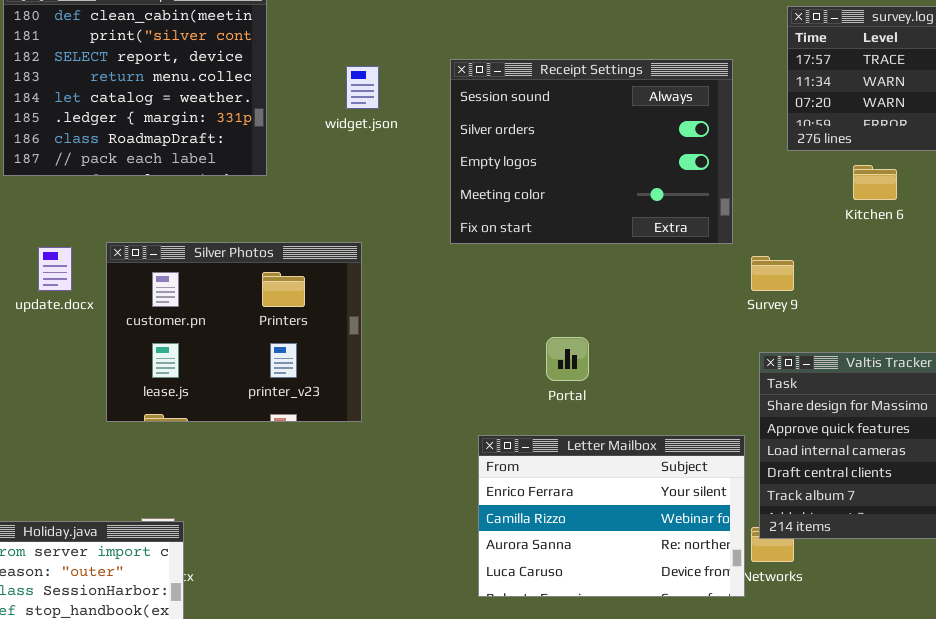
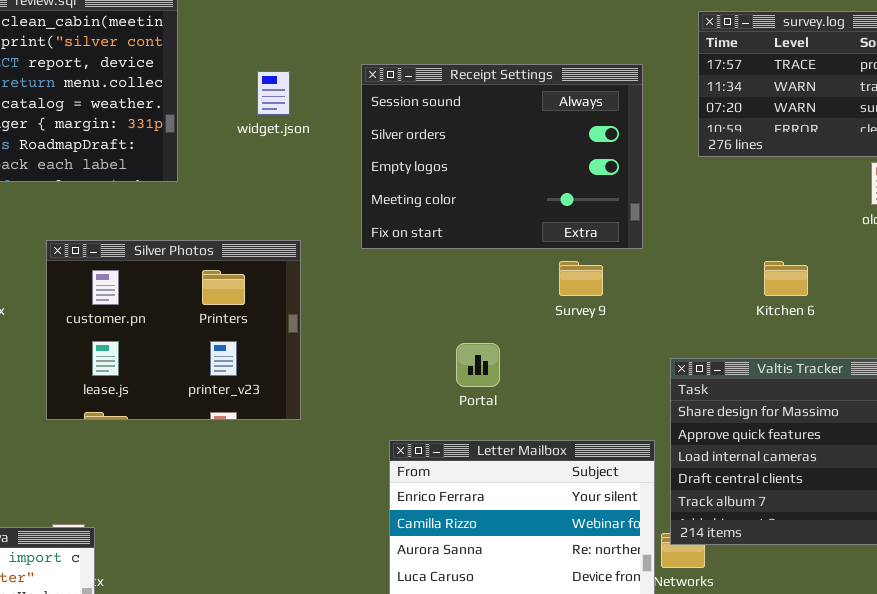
Kitchen 6: [853,165,897,200] -> [764,261,808,296], moved
Silver Photos: [106,242,362,422] -> [46,240,301,420], moved
Survey 9: [751,256,794,291] -> [559,261,603,296], moved

